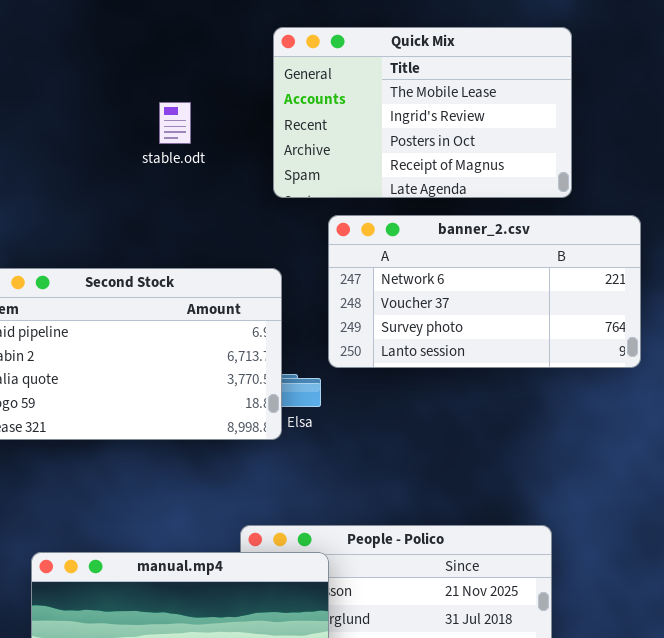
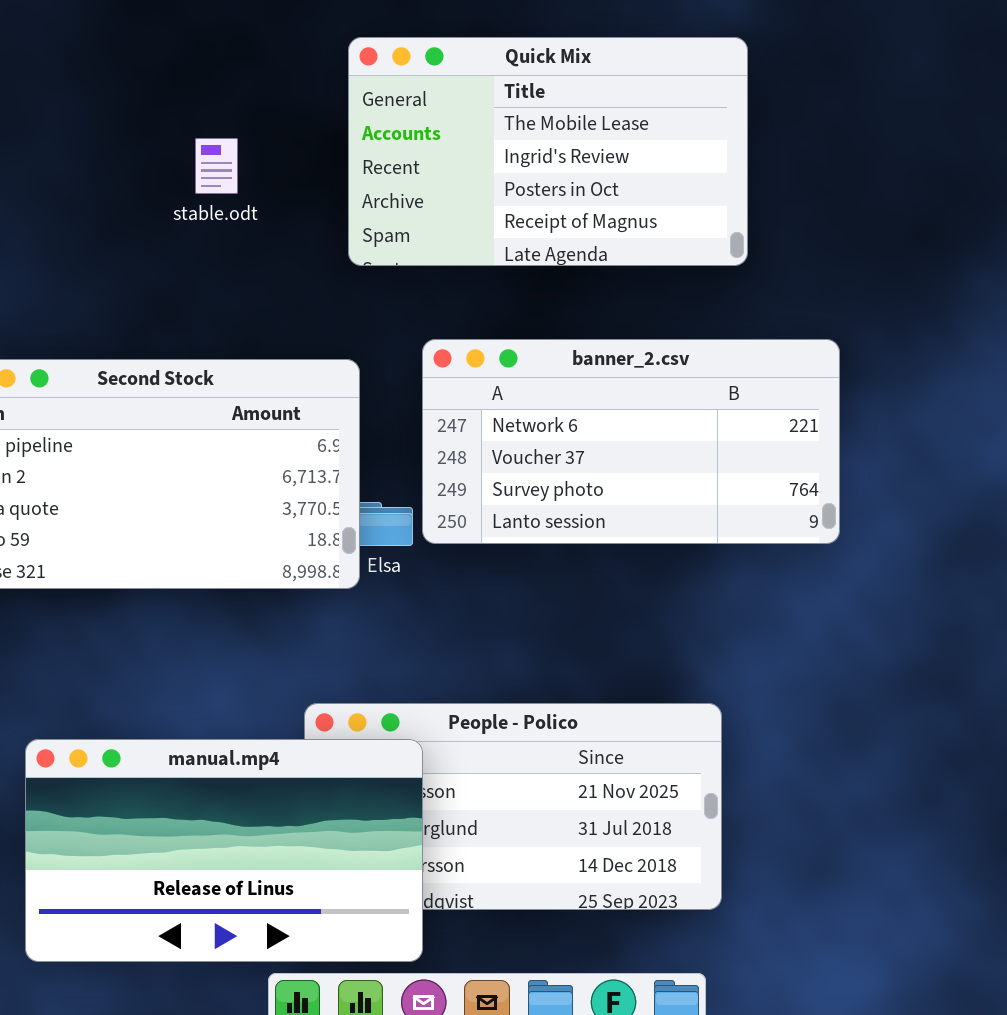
banner_2.csv: [328,215,641,368] -> [422,339,840,544], moved

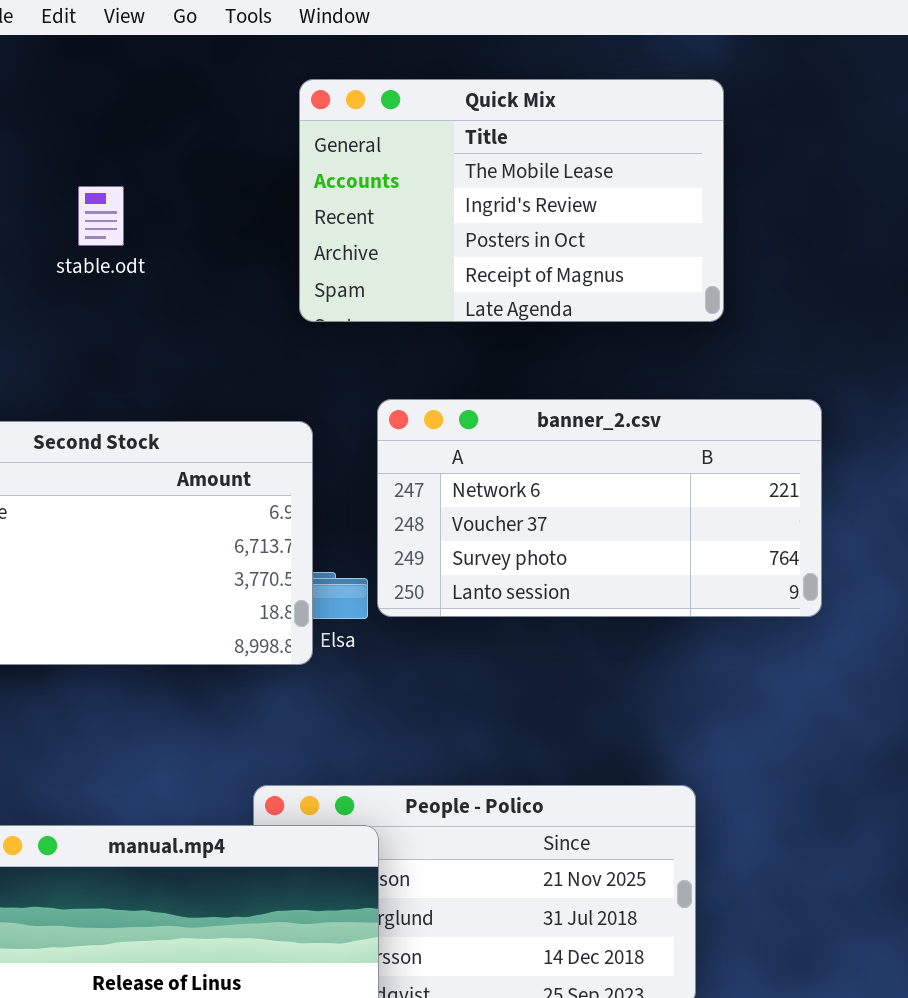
stable.odt: [195,138,238,194] -> [78,186,124,246], moved

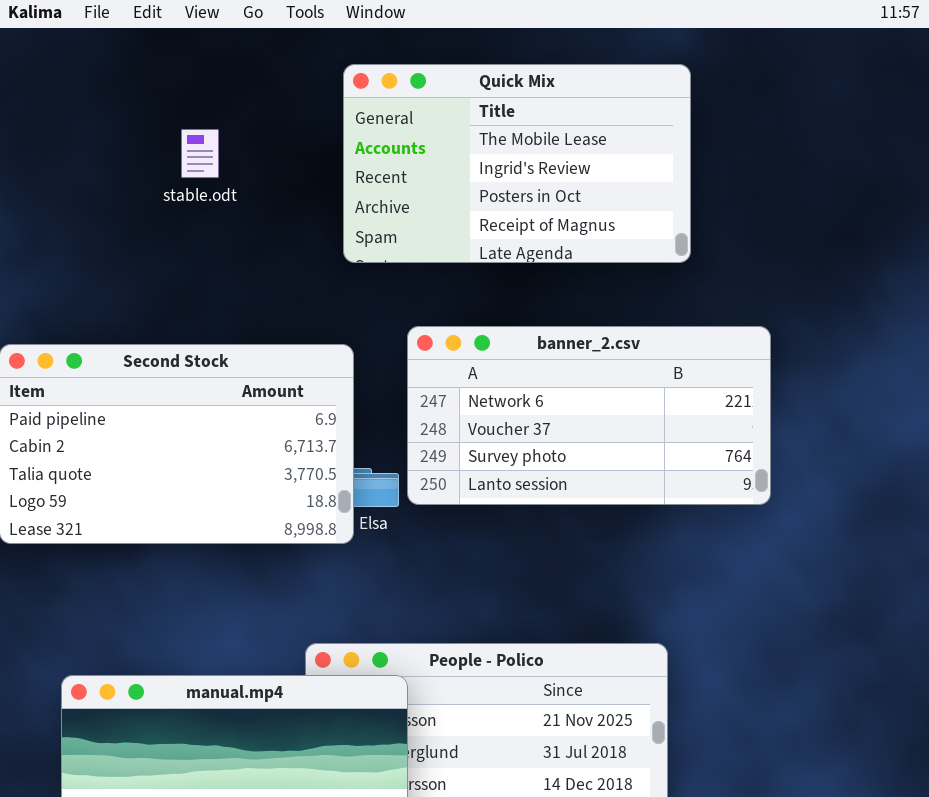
stable.odt: [78,186,124,246] -> [181,129,219,178], moved

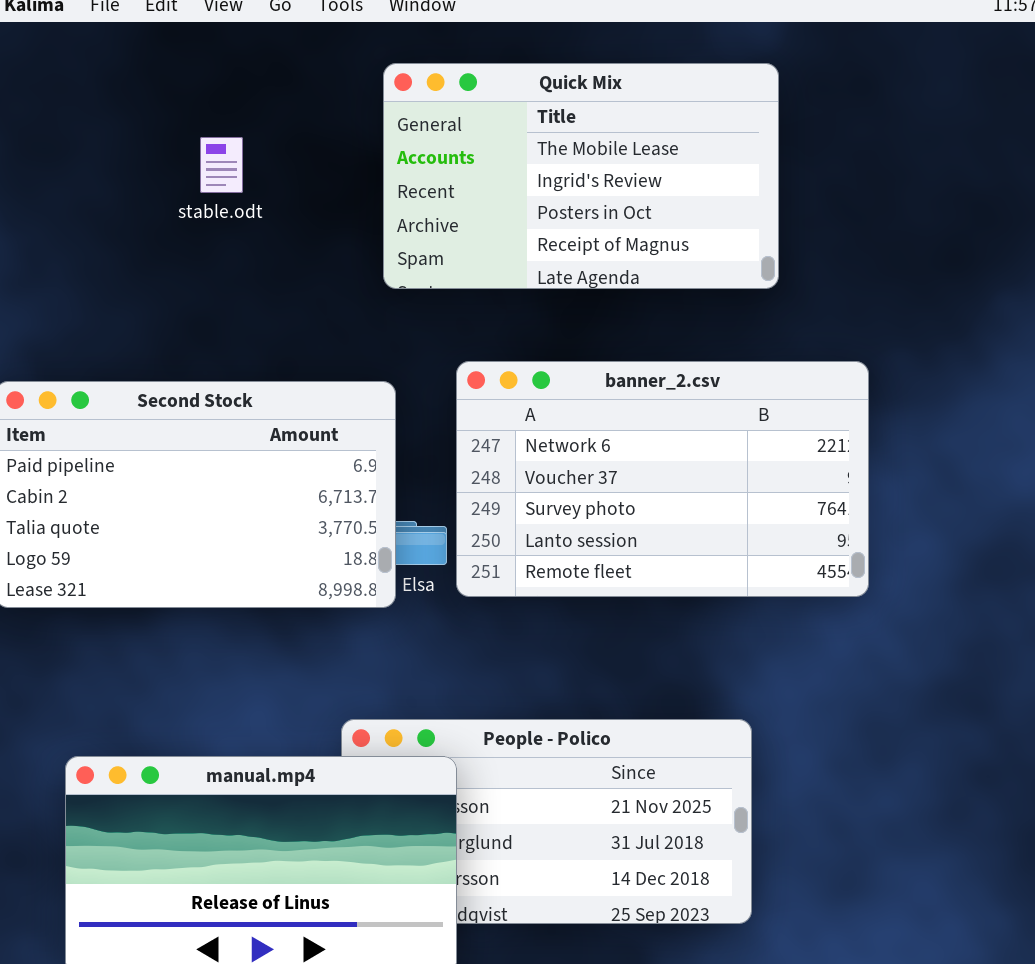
banner_2.csv: [407,326,771,505] -> [456,361,869,597], resized

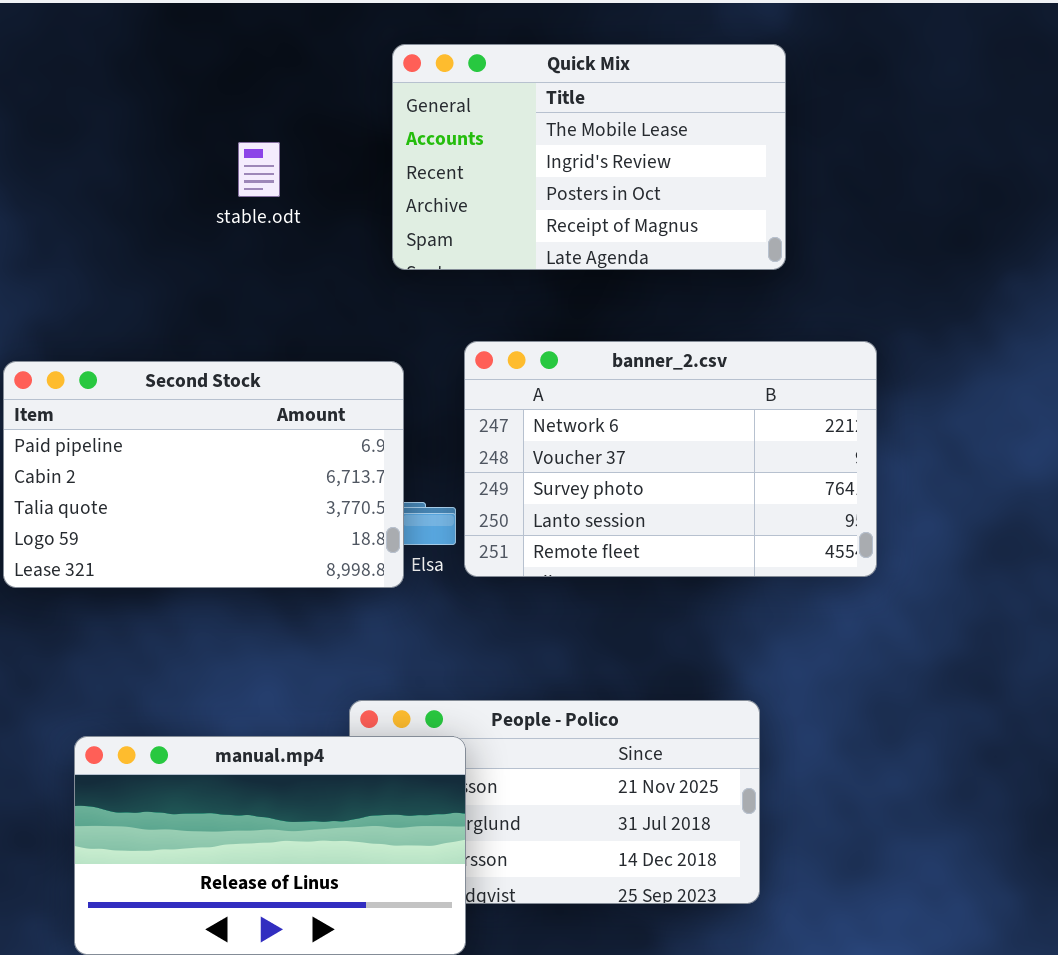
stable.odt: [200,137,243,193] -> [238,142,280,197], moved

